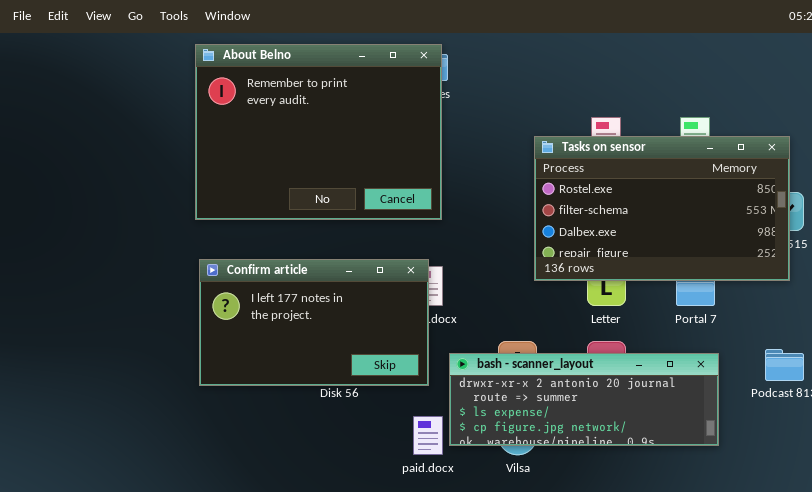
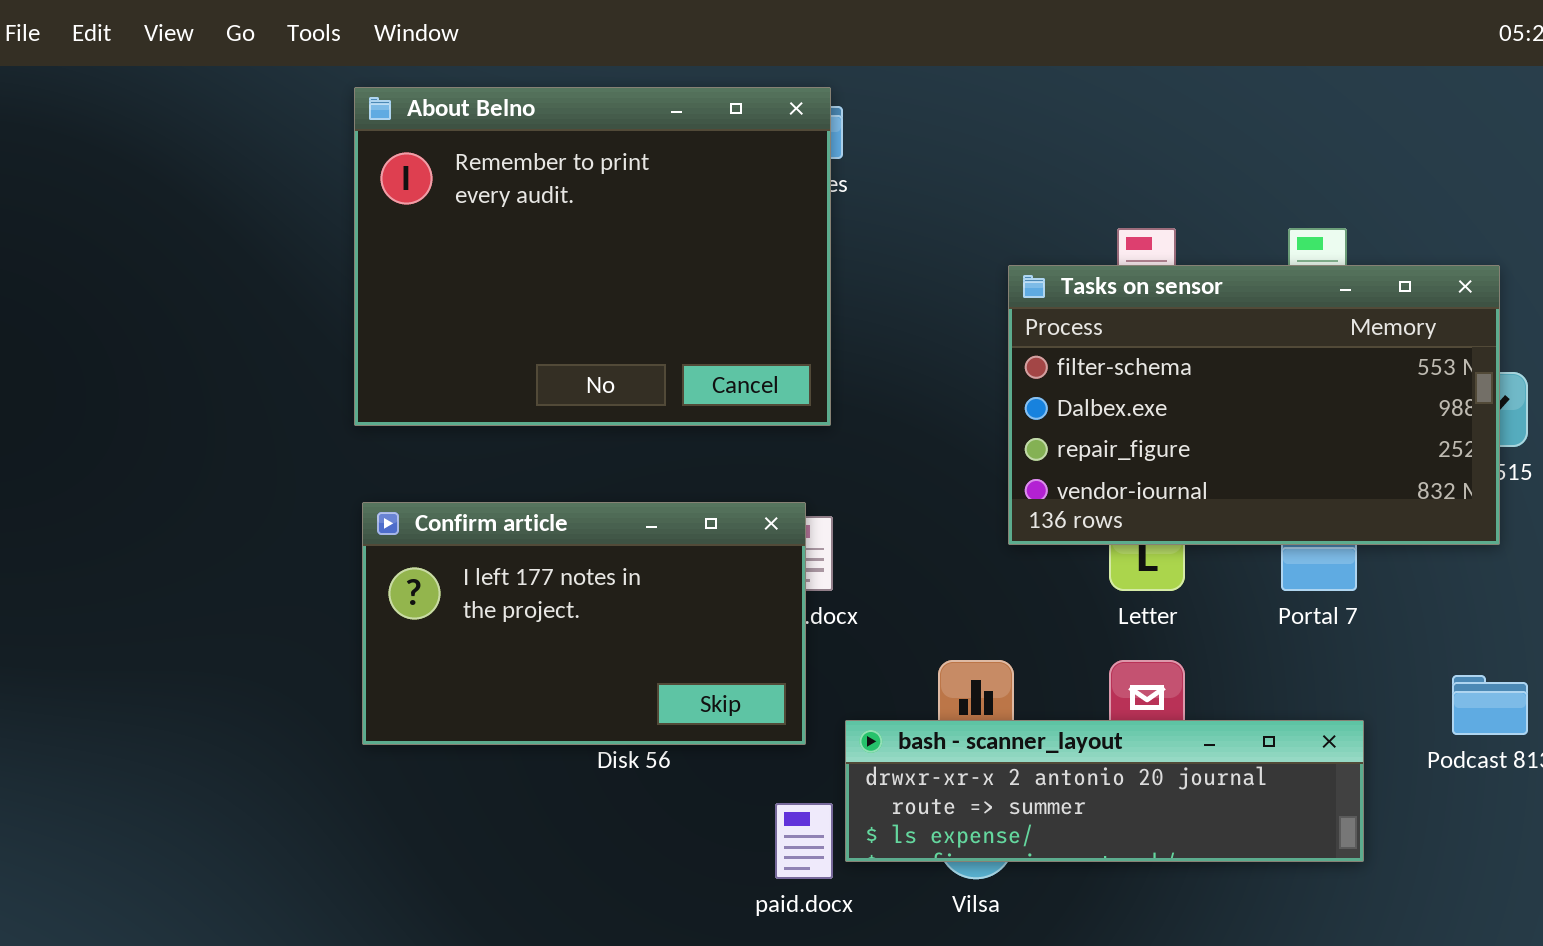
Tasks on sensor: [534,136,790,281] -> [1008,265,1500,545], scrolled down 1 row
bash - scanner_layout: [449,353,719,446] -> [845,720,1364,862], resized

